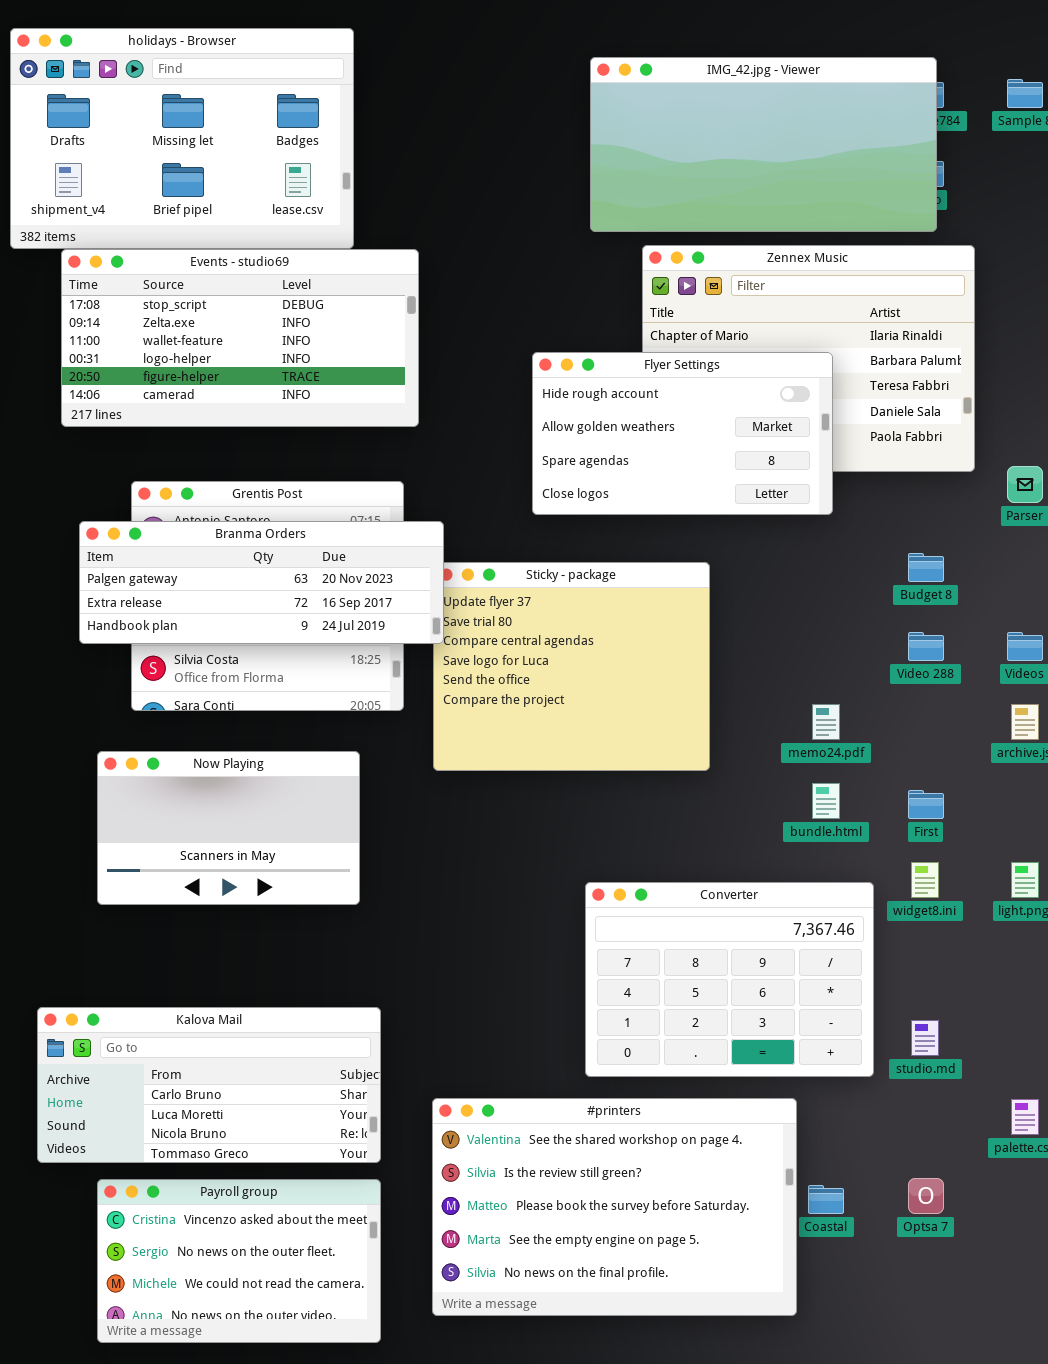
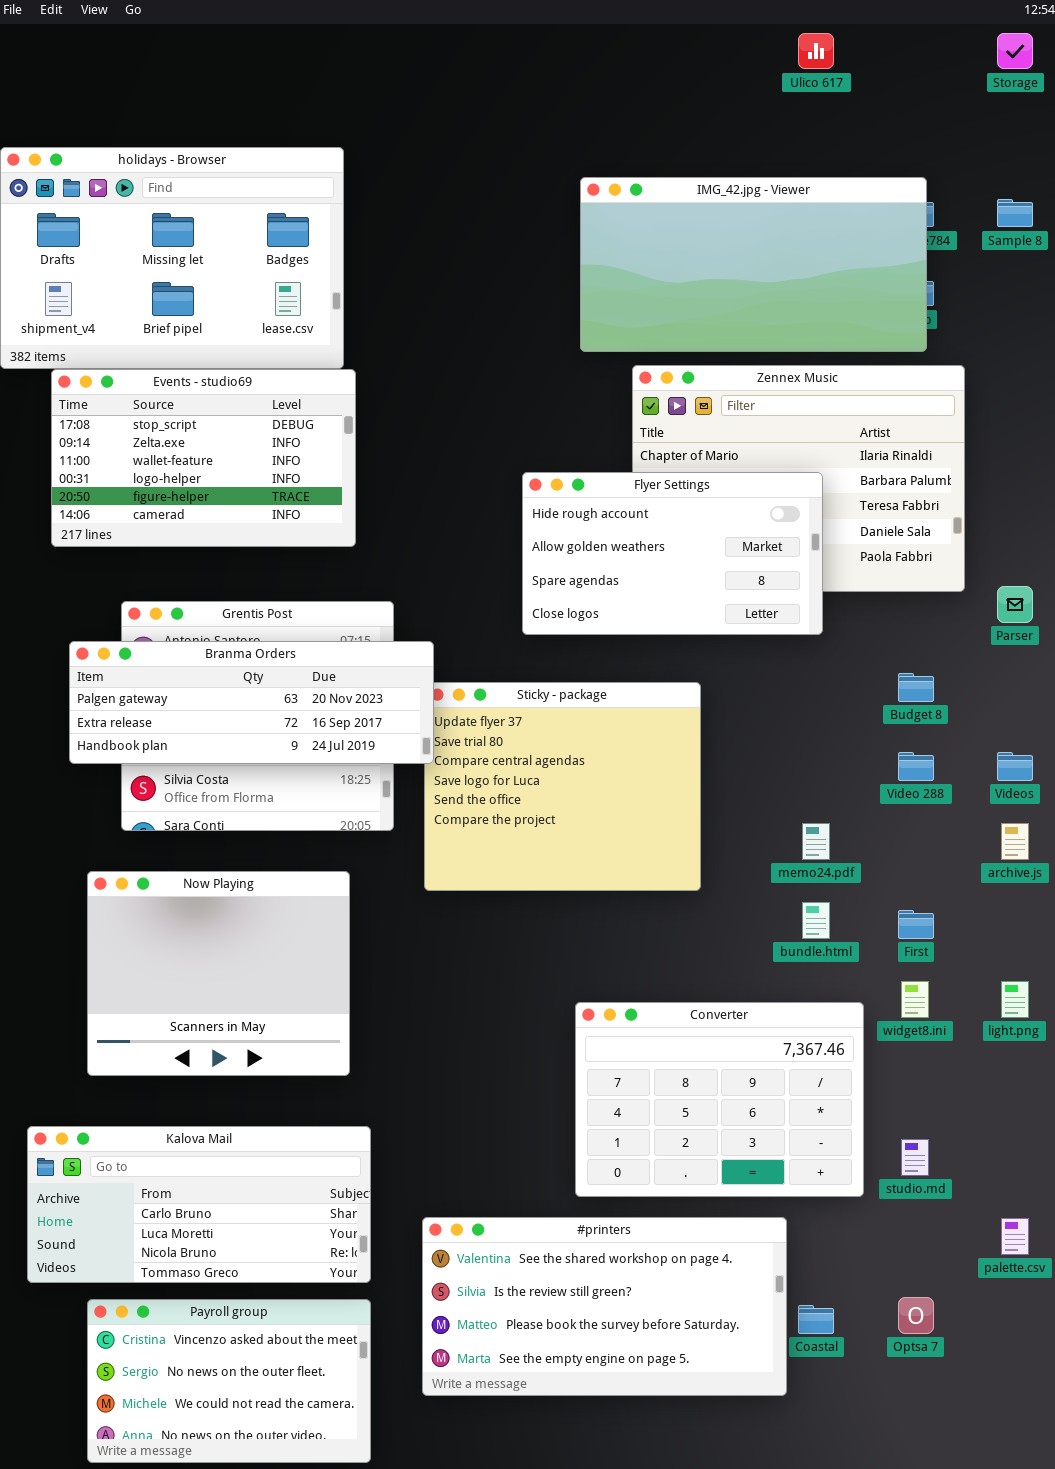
Events - studio69: [61,249,419,427] -> [51,369,356,547], resized
Now Playing: [97,751,360,905] -> [87,871,350,1076], resized
#printers: [432,1098,797,1316] -> [422,1217,787,1396], resized

